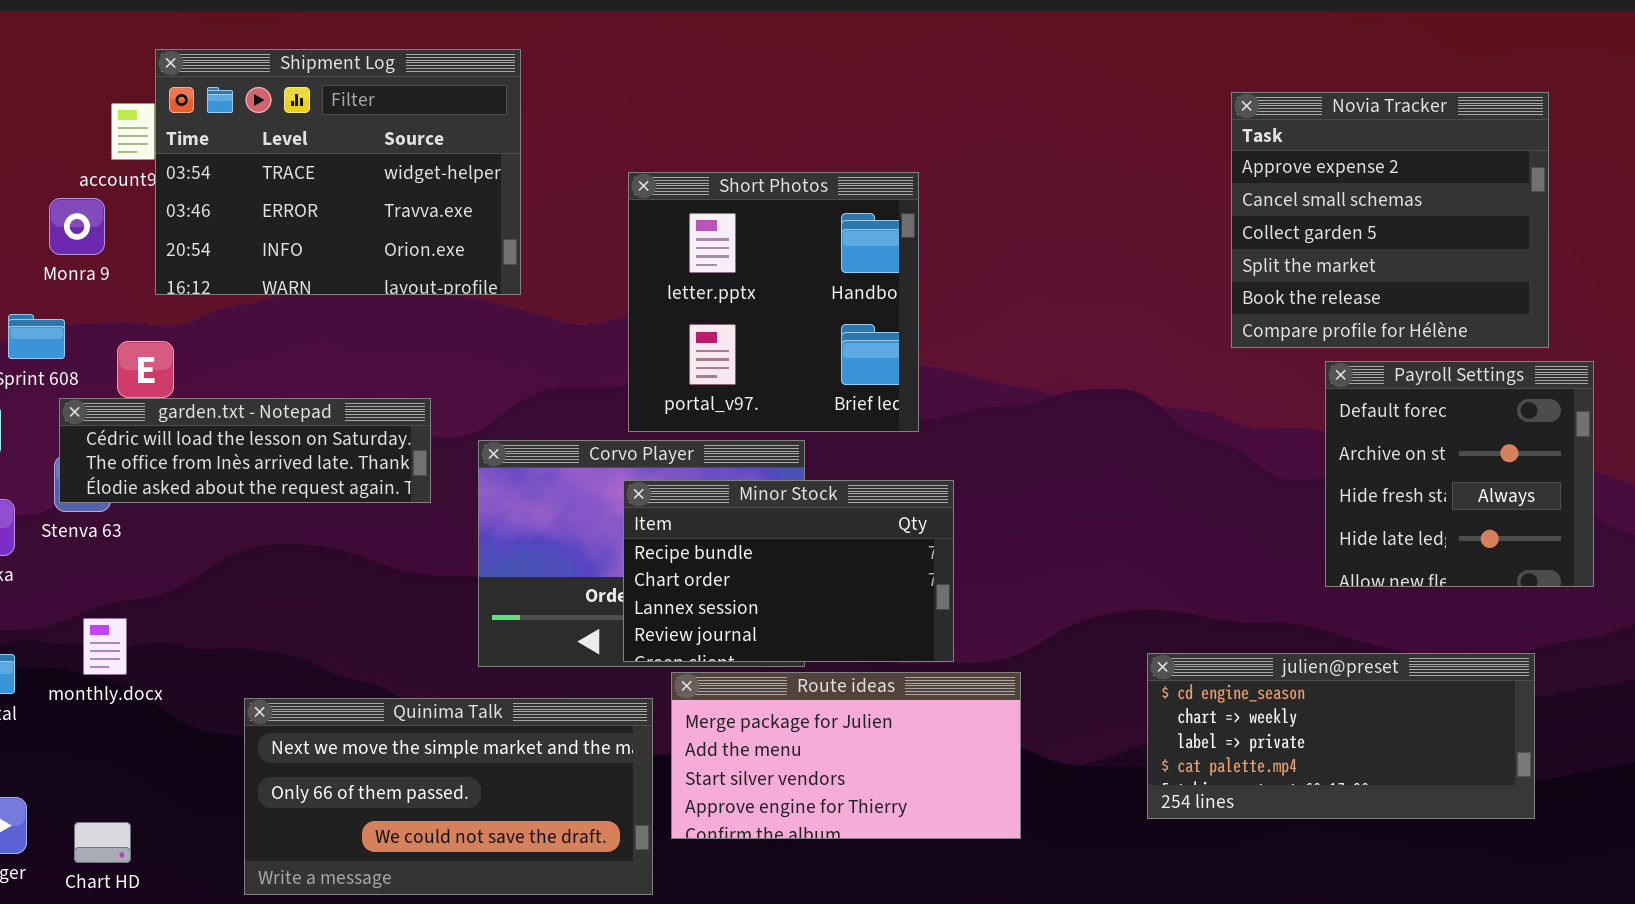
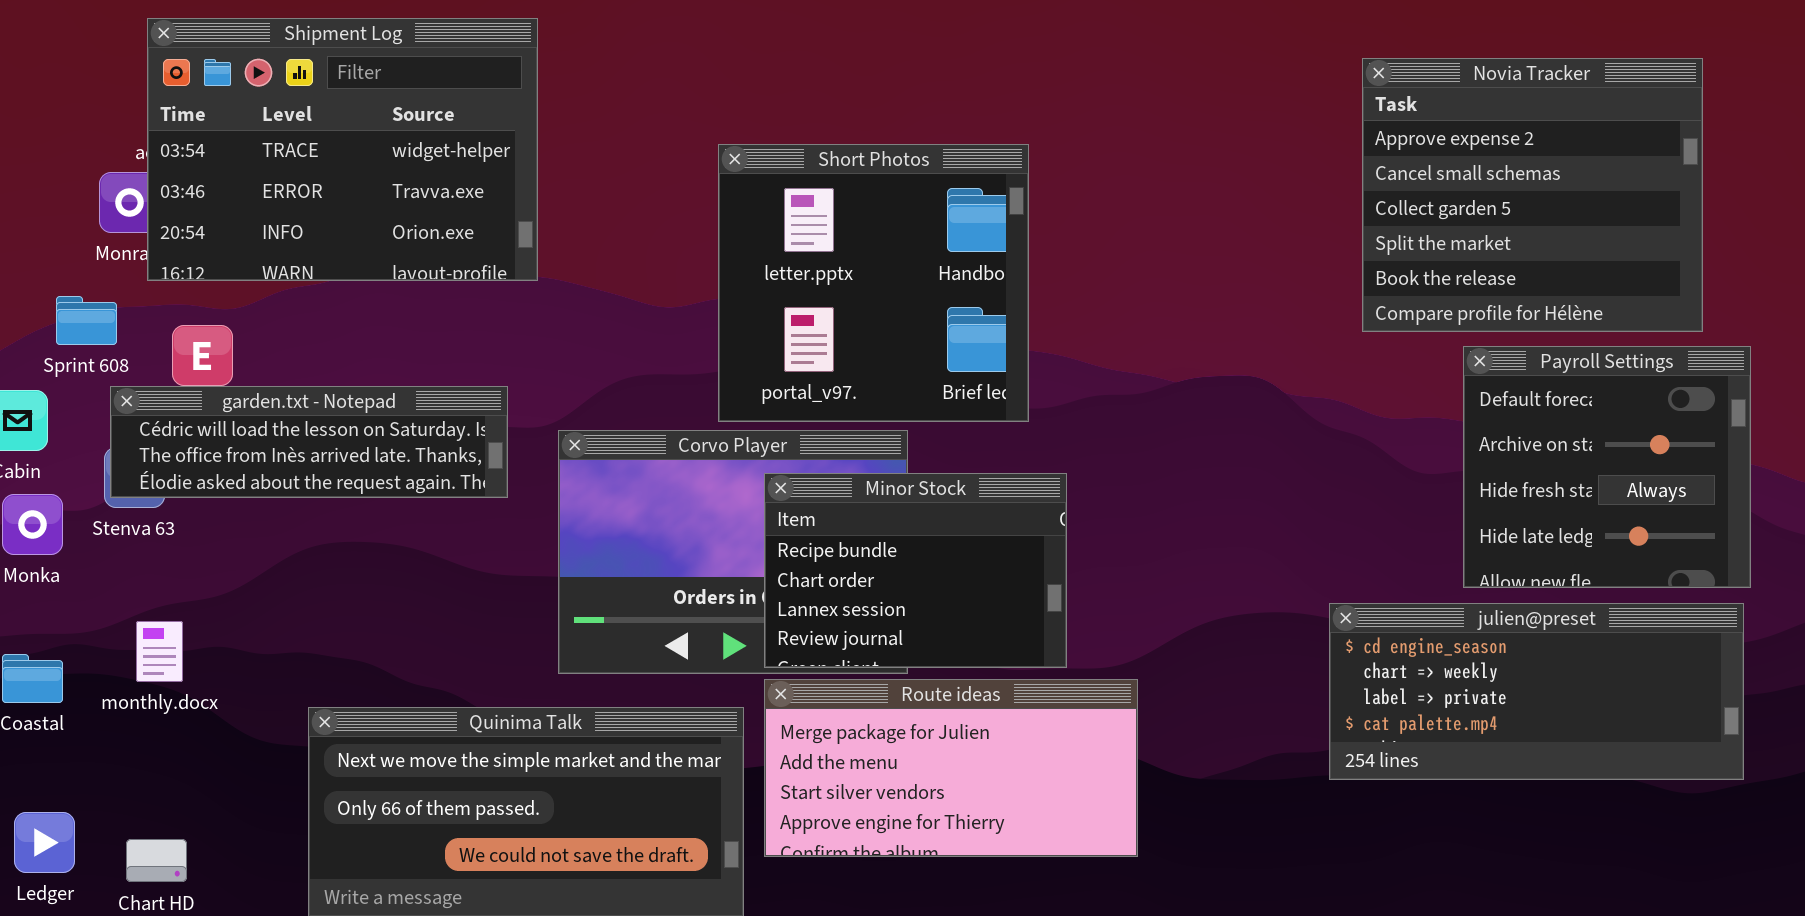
Shipment Log: [155,49,521,295] -> [147,18,538,281], moved
Minor Stock: [623,480,954,662] -> [764,473,1067,668], resized
julien@preset: [1147,653,1535,819] -> [1329,603,1744,780], moved

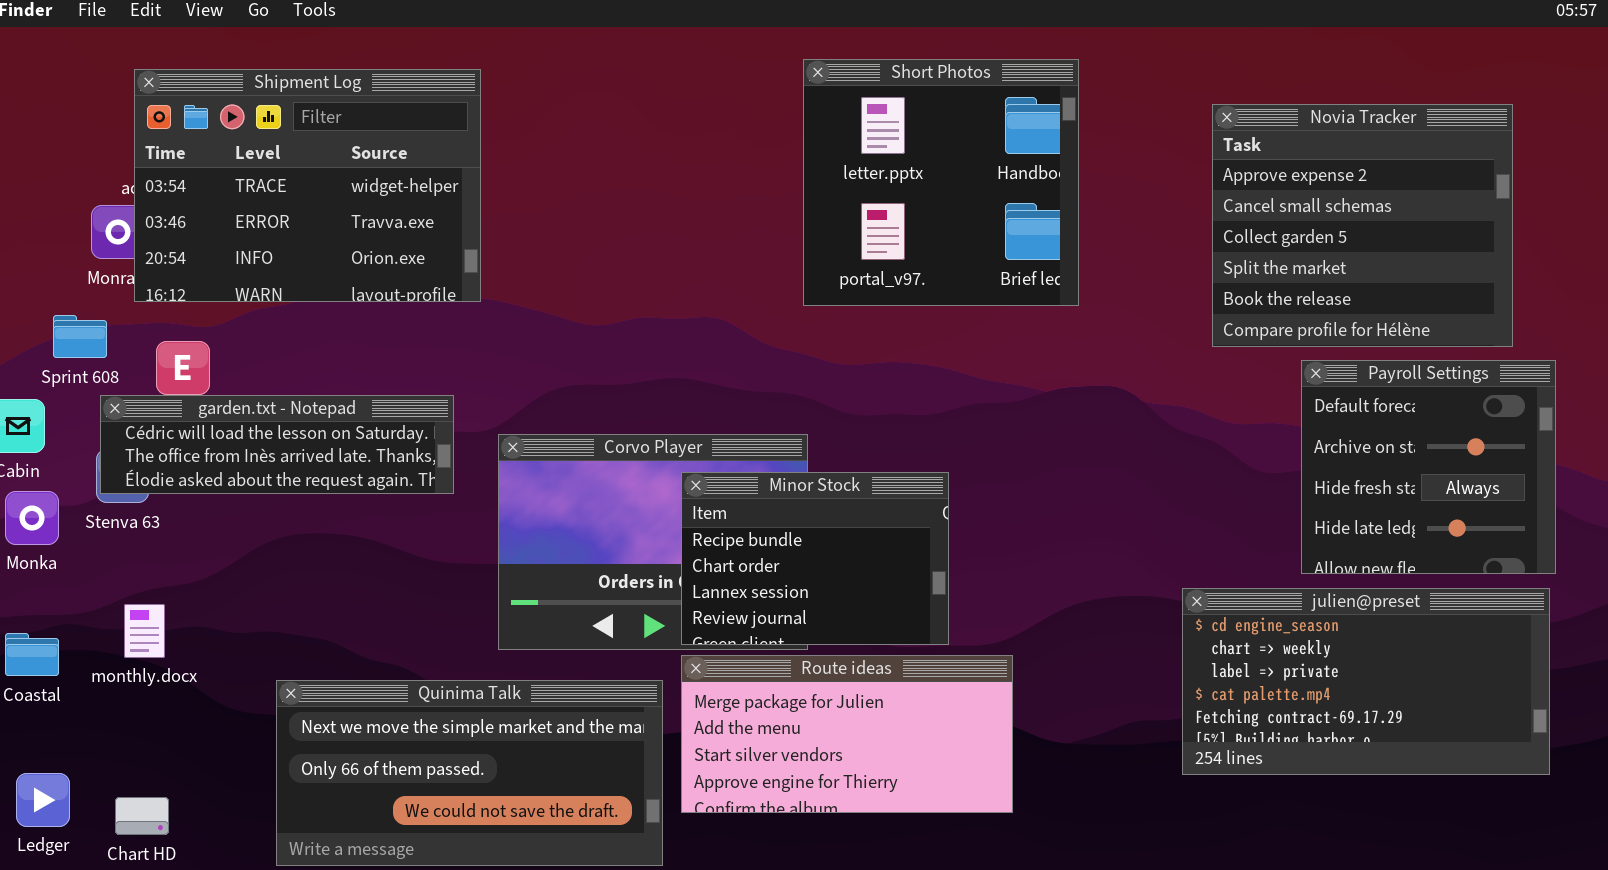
Short Photos: [718,144,1029,422] -> [803,59,1079,306], moved
julien@preset: [1329,603,1744,780] -> [1182,588,1550,775], resized

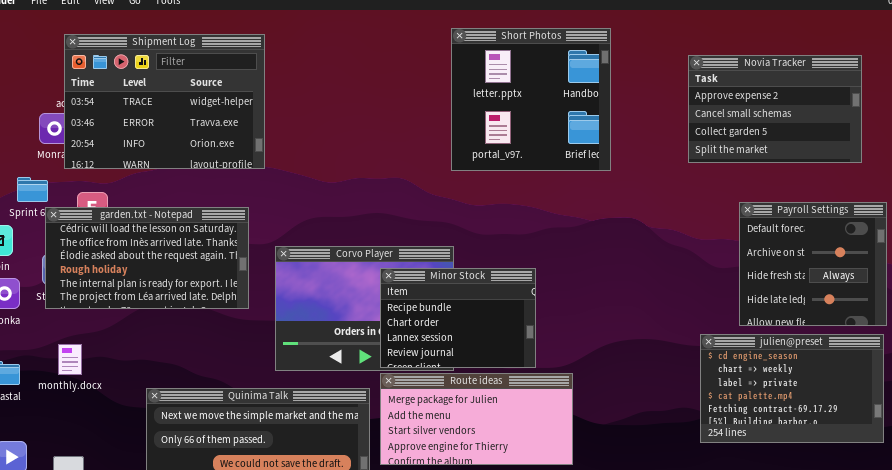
Novia Tracker: [1212,104,1513,347] -> [688,55,862,163], resized
garden.txt - Notepad: [100,395,454,494] -> [45,207,249,309], moved, resized
julien@preset: [1182,588,1550,775] -> [700,334,884,443], resized

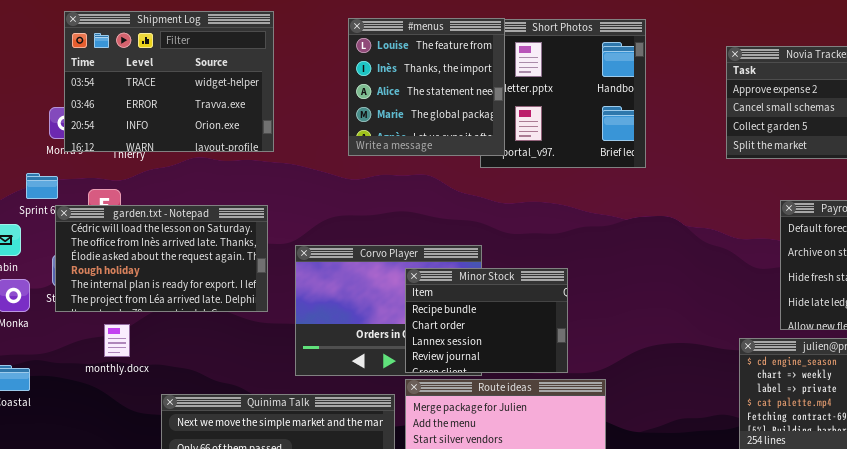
#menus: none -> [348,18,505,156], opened
Shipment Log: [64,34,265,169] -> [64,11,274,152], moved
monthly.docx: [58,344,82,375] -> [104,324,130,357], moved

